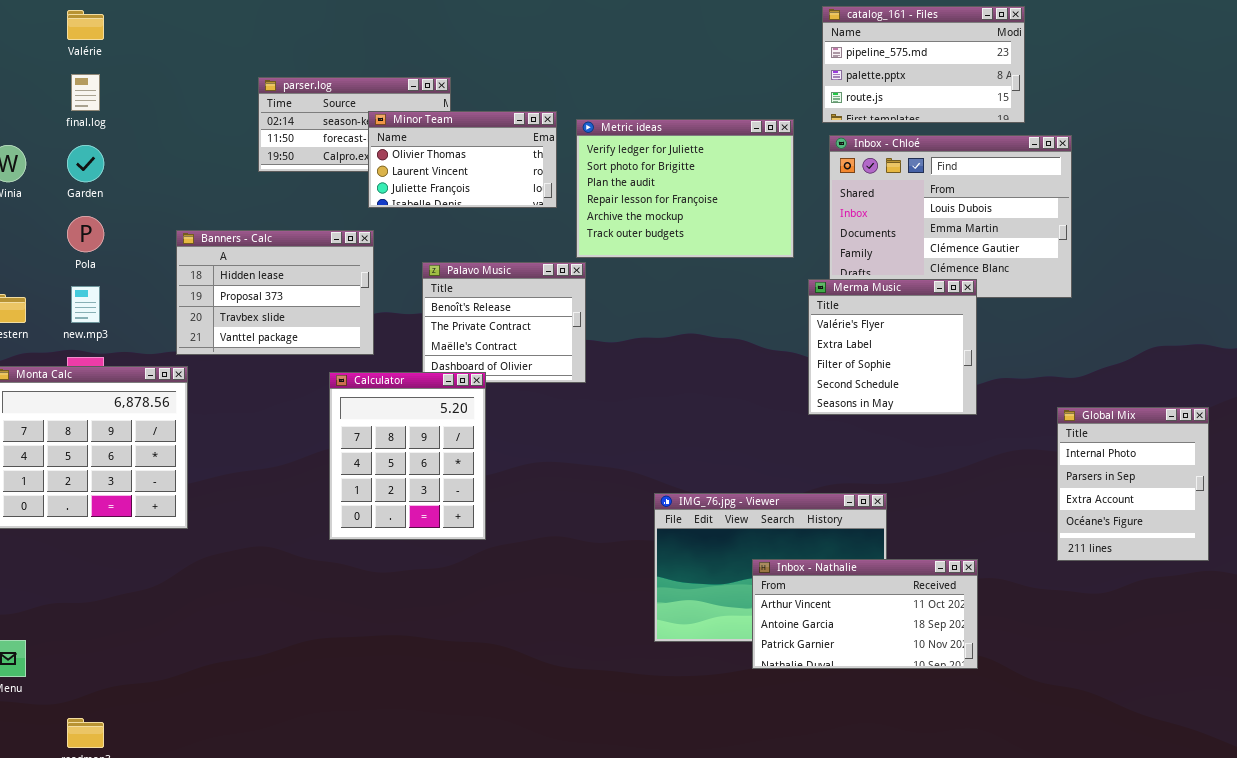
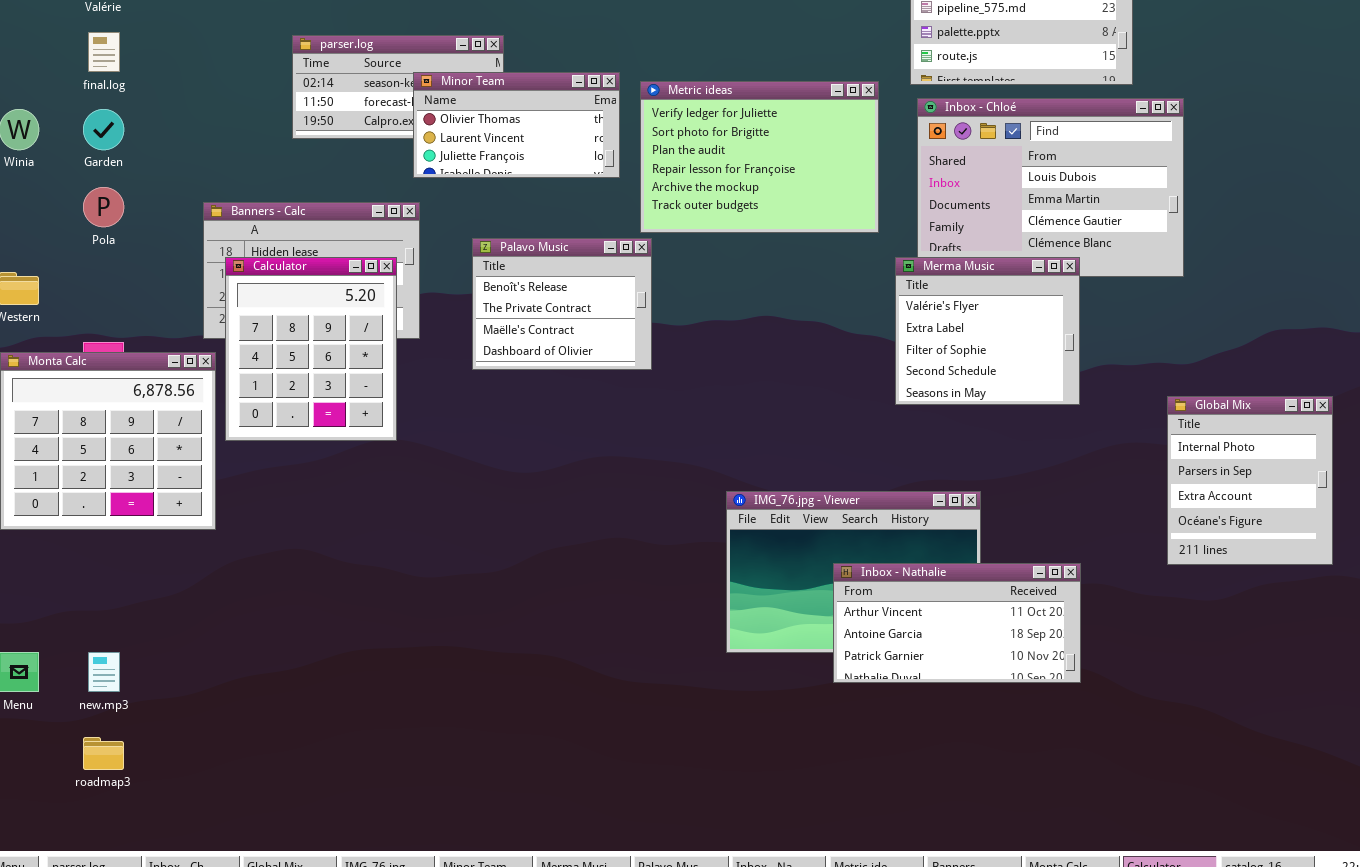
new.mp3: [71,286,100,323] -> [88,652,120,692], moved
Calculator: [329,372,486,540] -> [225,257,397,441], moved

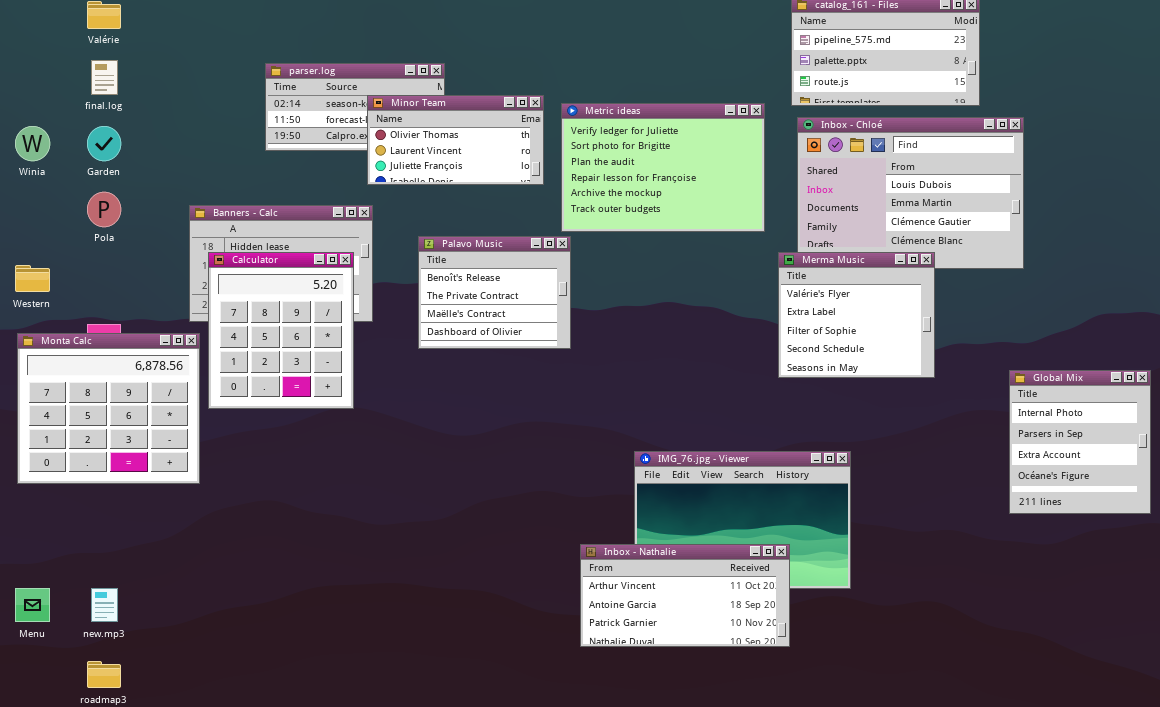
Inbox - Nathalie: [833,563,1081,683] -> [580,544,790,647], moved

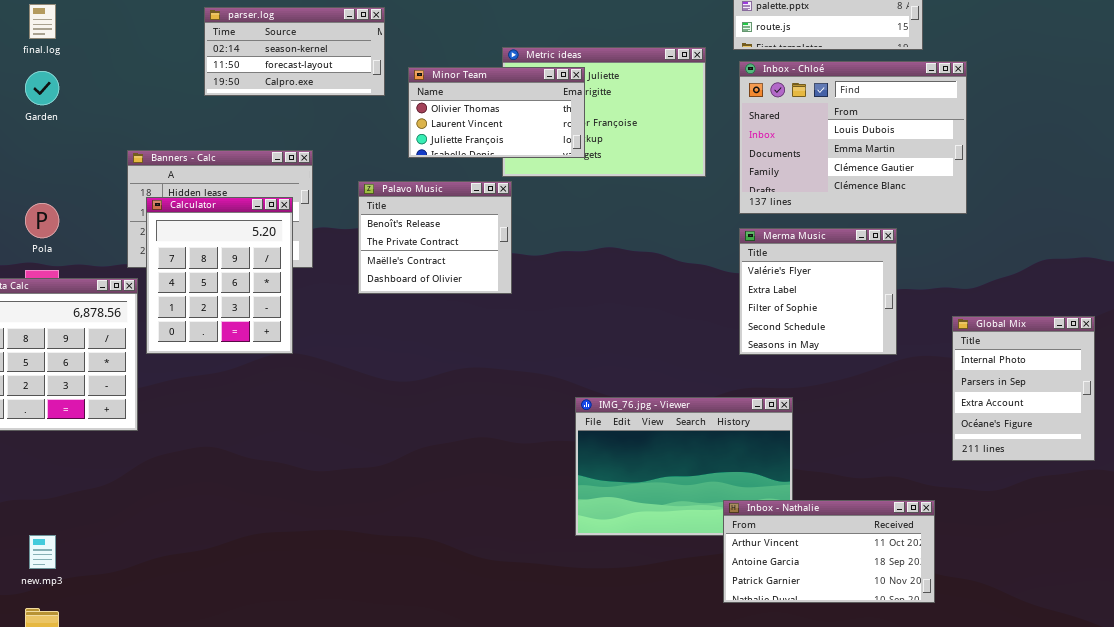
Minor Team: [367,95,544,185] -> [408,67,585,158], moved
Pola: [87,192,121,227] -> [25,203,59,238], moved
Merma Music: [778,252,935,378] -> [739,228,897,355], moved
Inbox - Nathalie: [580,544,790,647] -> [723,500,935,603], moved

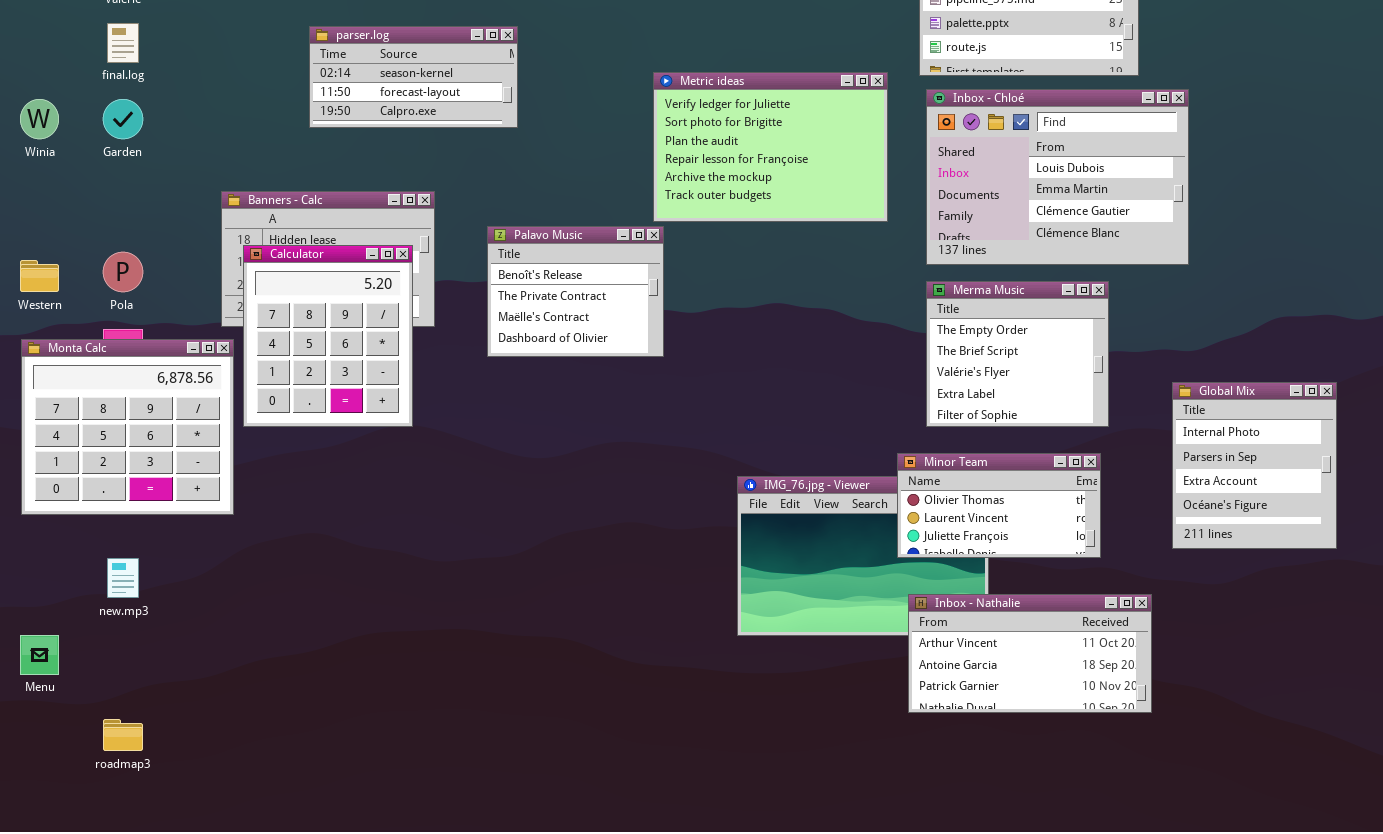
Minor Team: [408,67,585,158] -> [897,453,1101,558], moved
Merma Music: [739,228,897,355] -> [926,281,1109,427], scrolled up 2 rows
new.mp3: [29,535,56,569] -> [107,558,139,598], moved

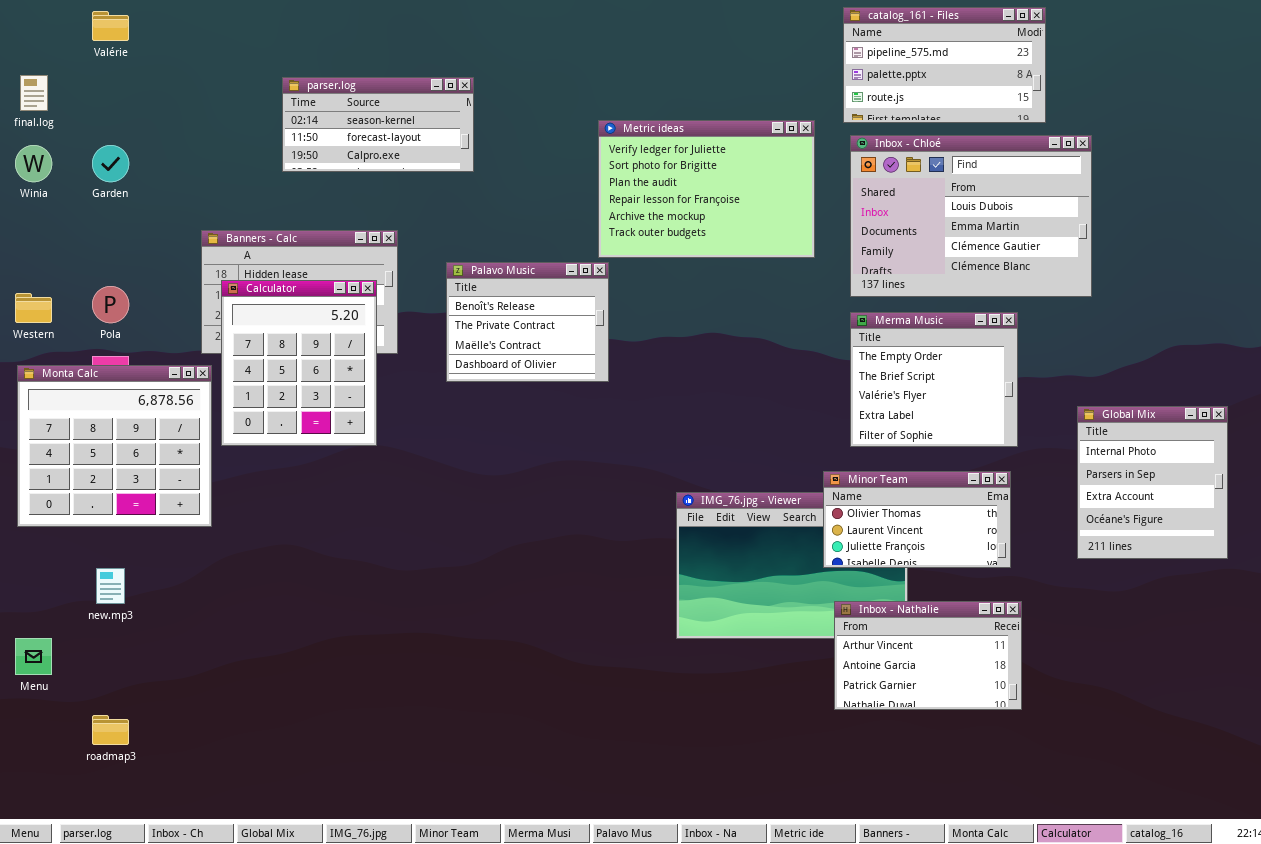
final.log: [107,23,139,63] -> [20,75,48,111], moved
Inbox - Nathalie: [908,594,1152,713] -> [834,601,1022,710], resized

